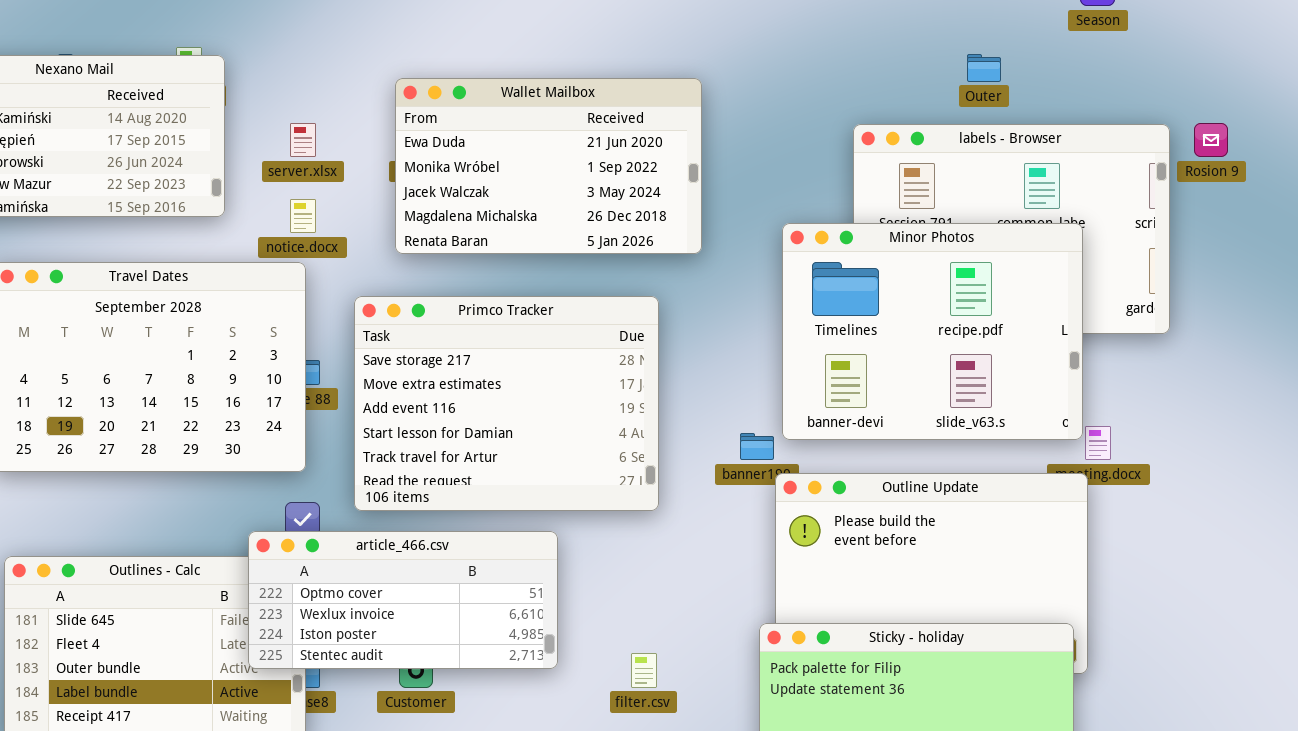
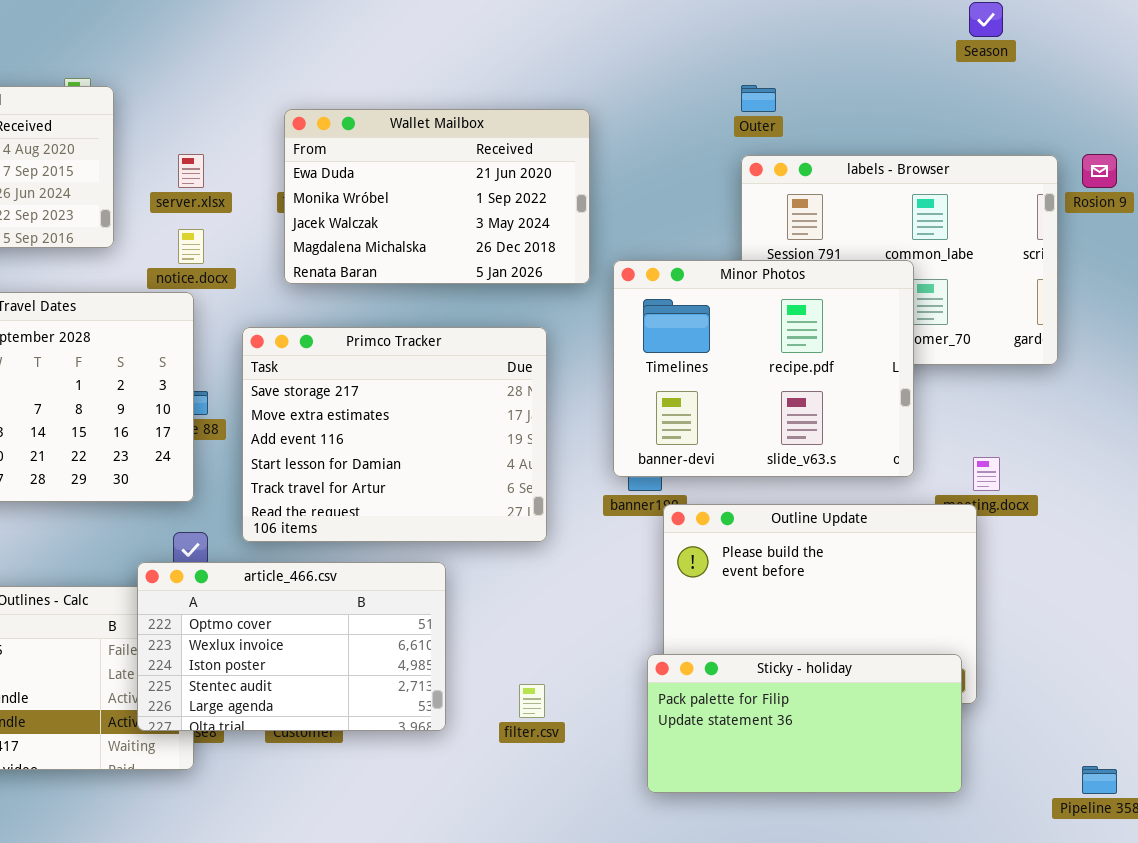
Outer: [967,54,1001,82] -> [741,85,776,112], moved
Minor Photos: [782,223,1083,440] -> [613,260,914,477], moved
article_466.csv: [248,531,558,669] -> [137,562,446,731], resized

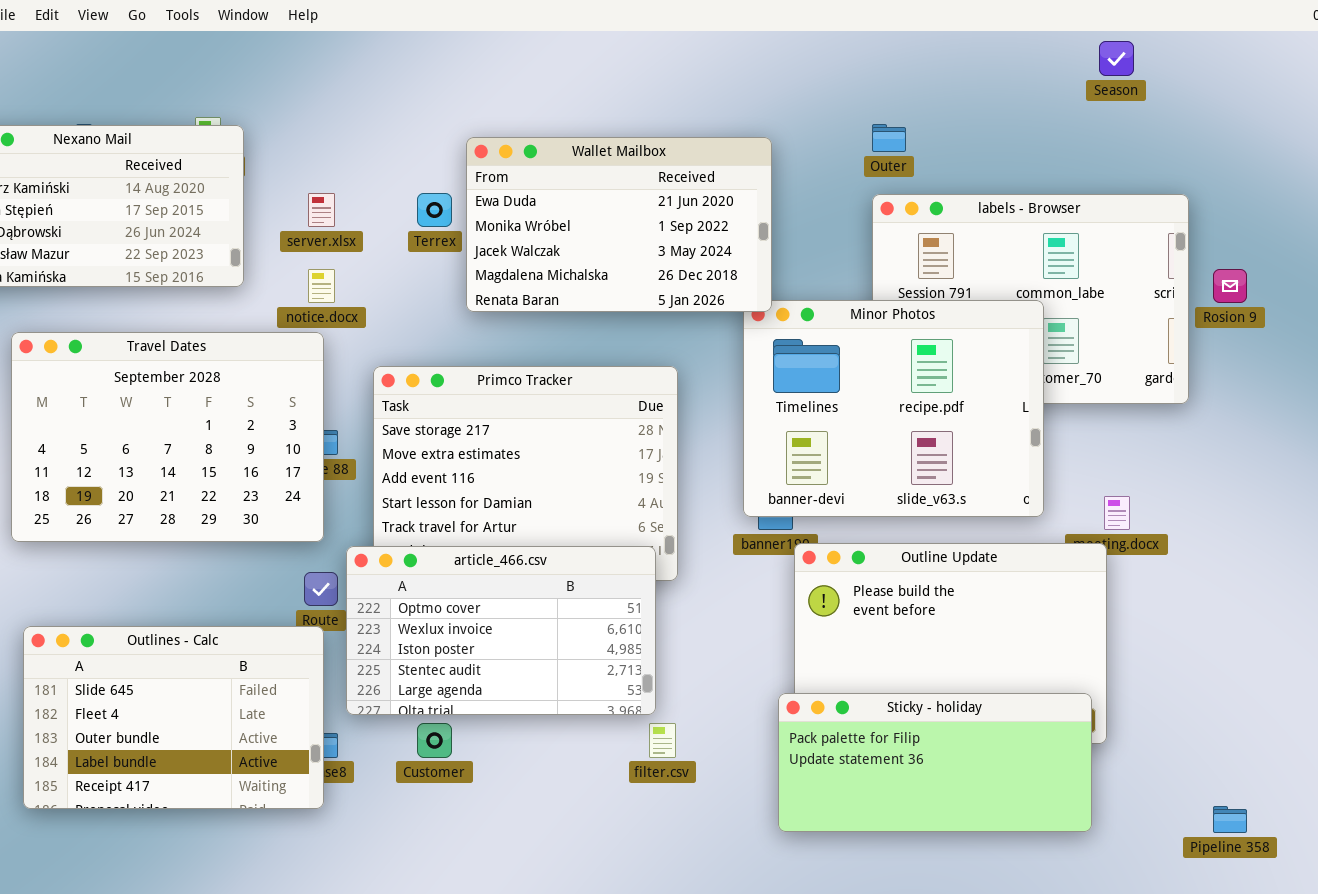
Wallet Mailbox: [284,109,590,284] -> [466,137,772,312], moved
Rosion 9: [1082,154,1117,188] -> [1213,269,1247,303], moved
article_466.csv: [137,562,446,731] -> [346,546,656,715], moved

